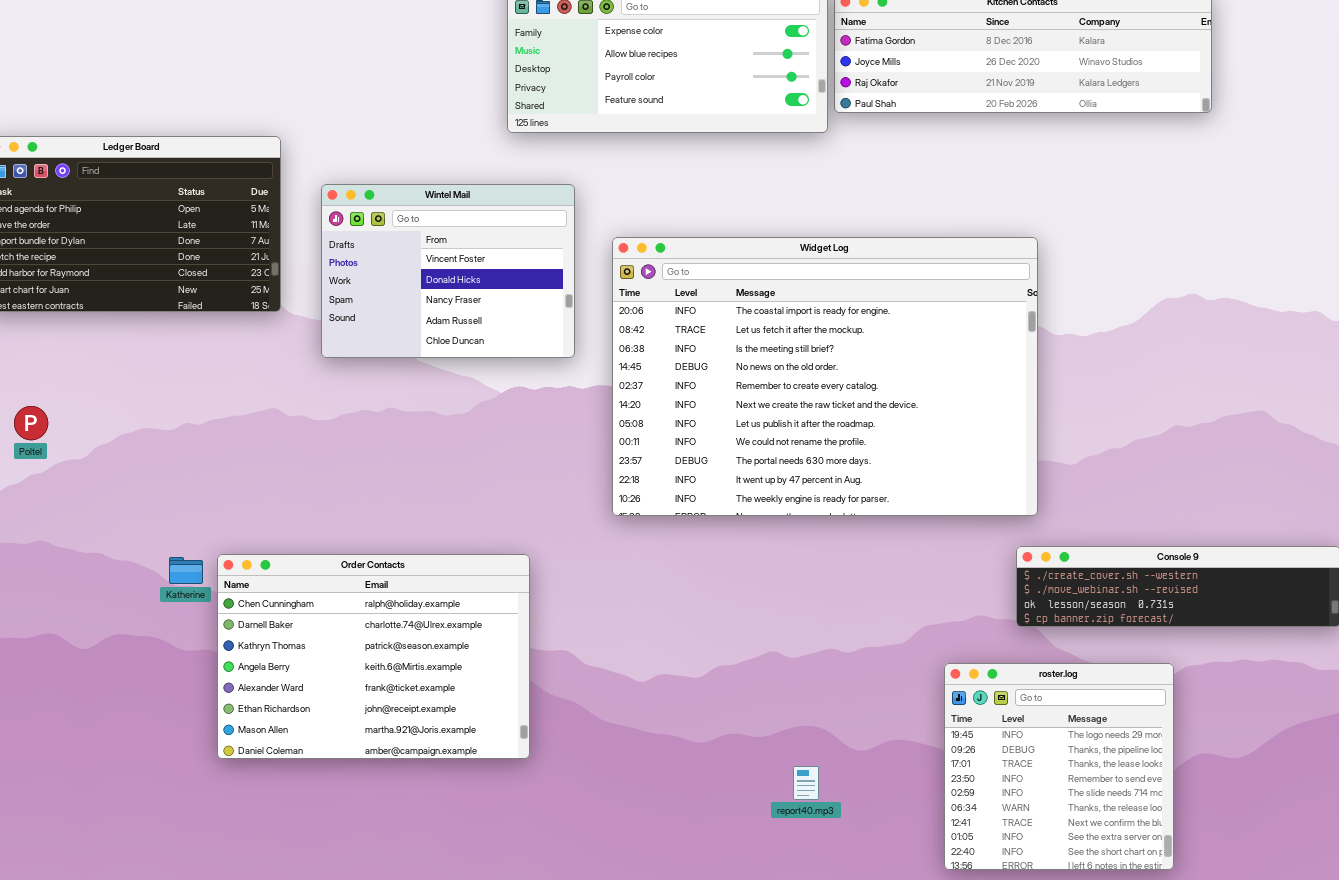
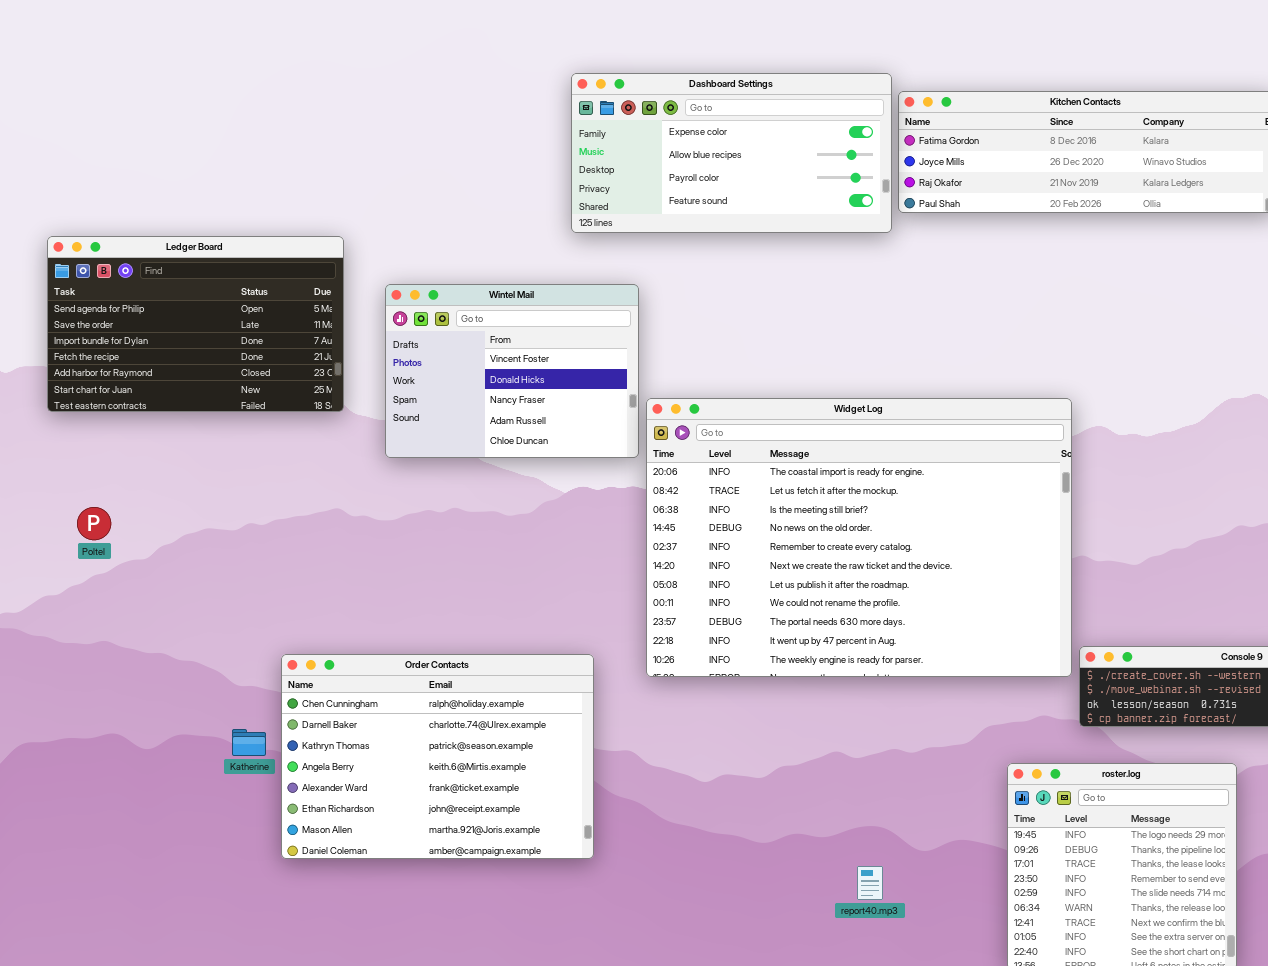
Widget Log: [612,237,1038,516] -> [646,398,1072,677], moved
Katherine: [169,557,203,584] -> [232,729,266,756], moved

